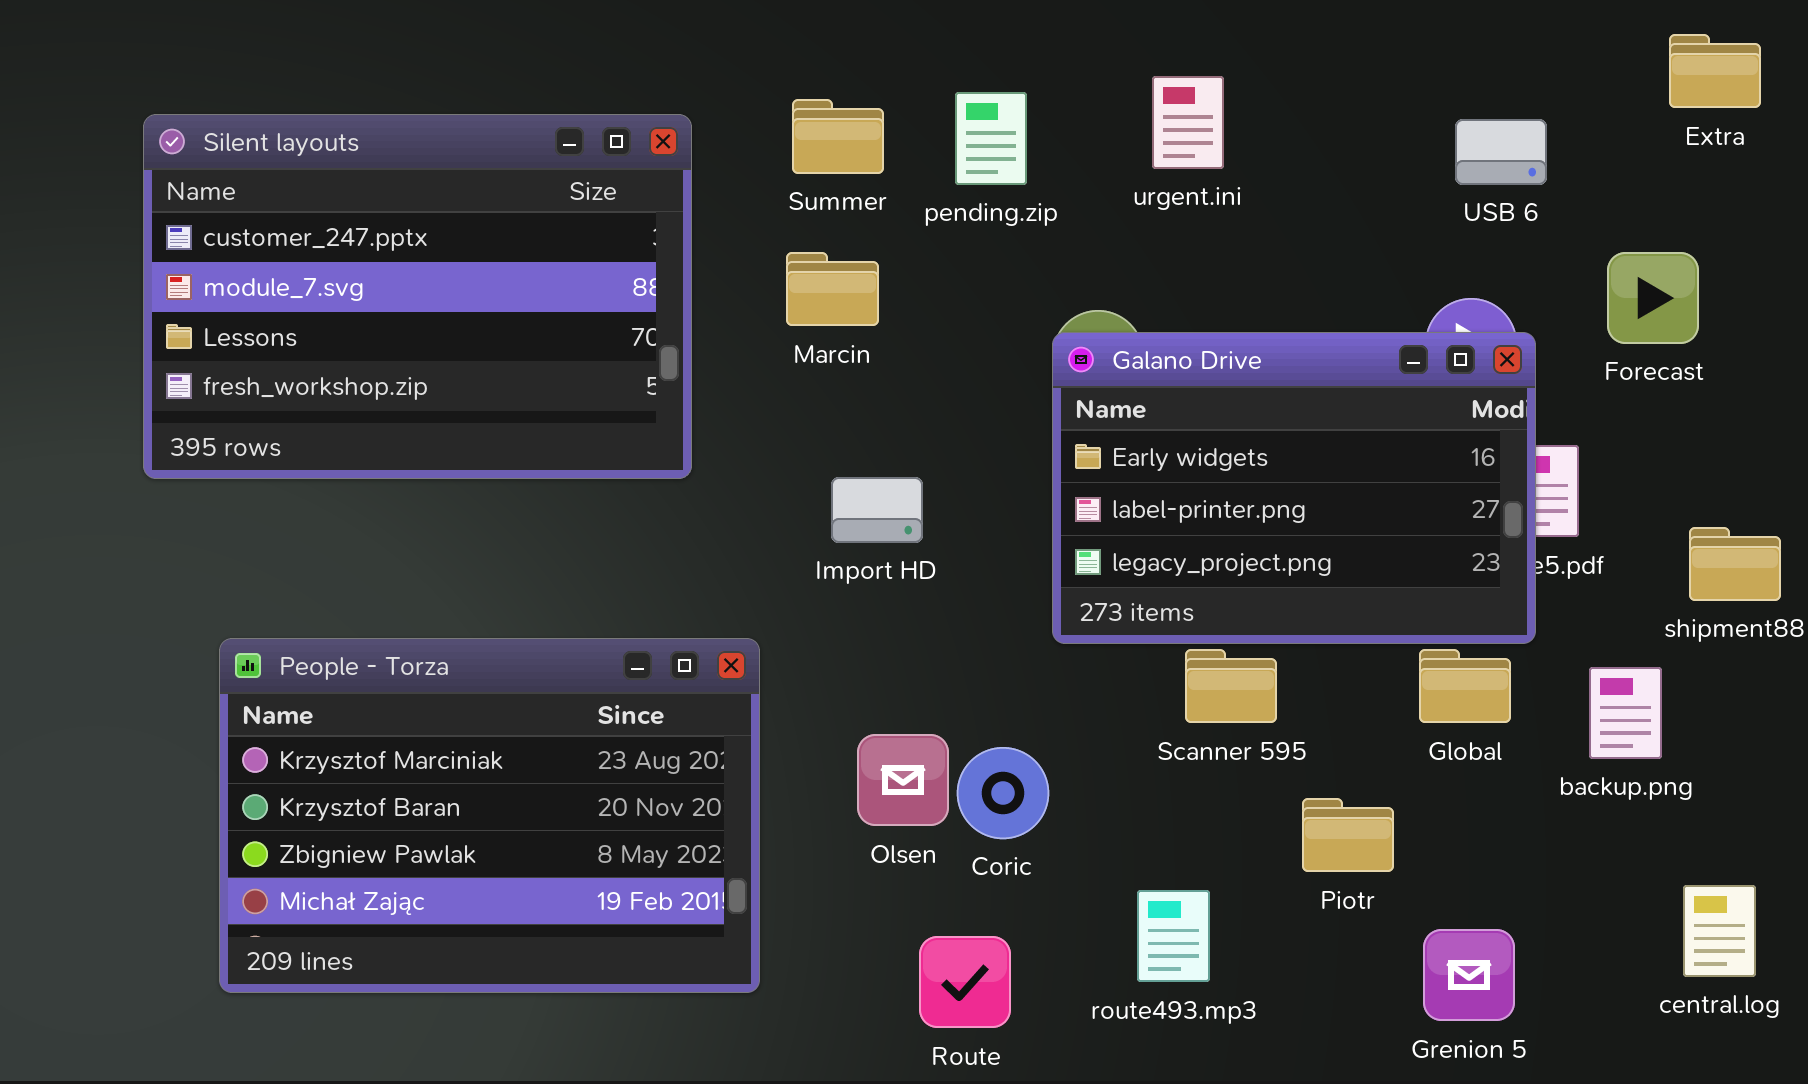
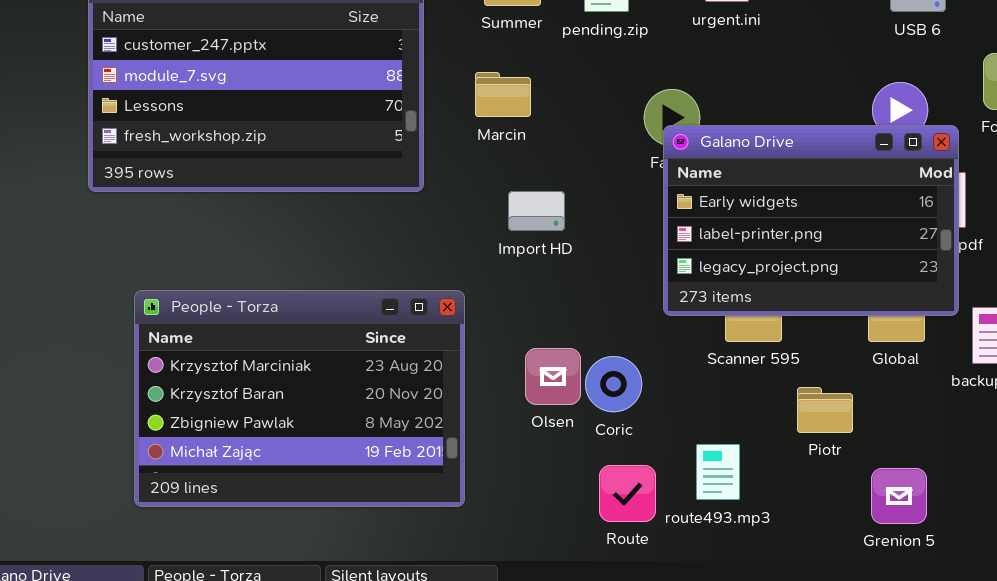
Marcin: [786,252,879,326] -> [475,72,531,117], moved
Galano Drive: [1052,332,1536,644] -> [663,125,959,316], moved
Route: [919,936,1011,1028] -> [599,465,656,522], moved

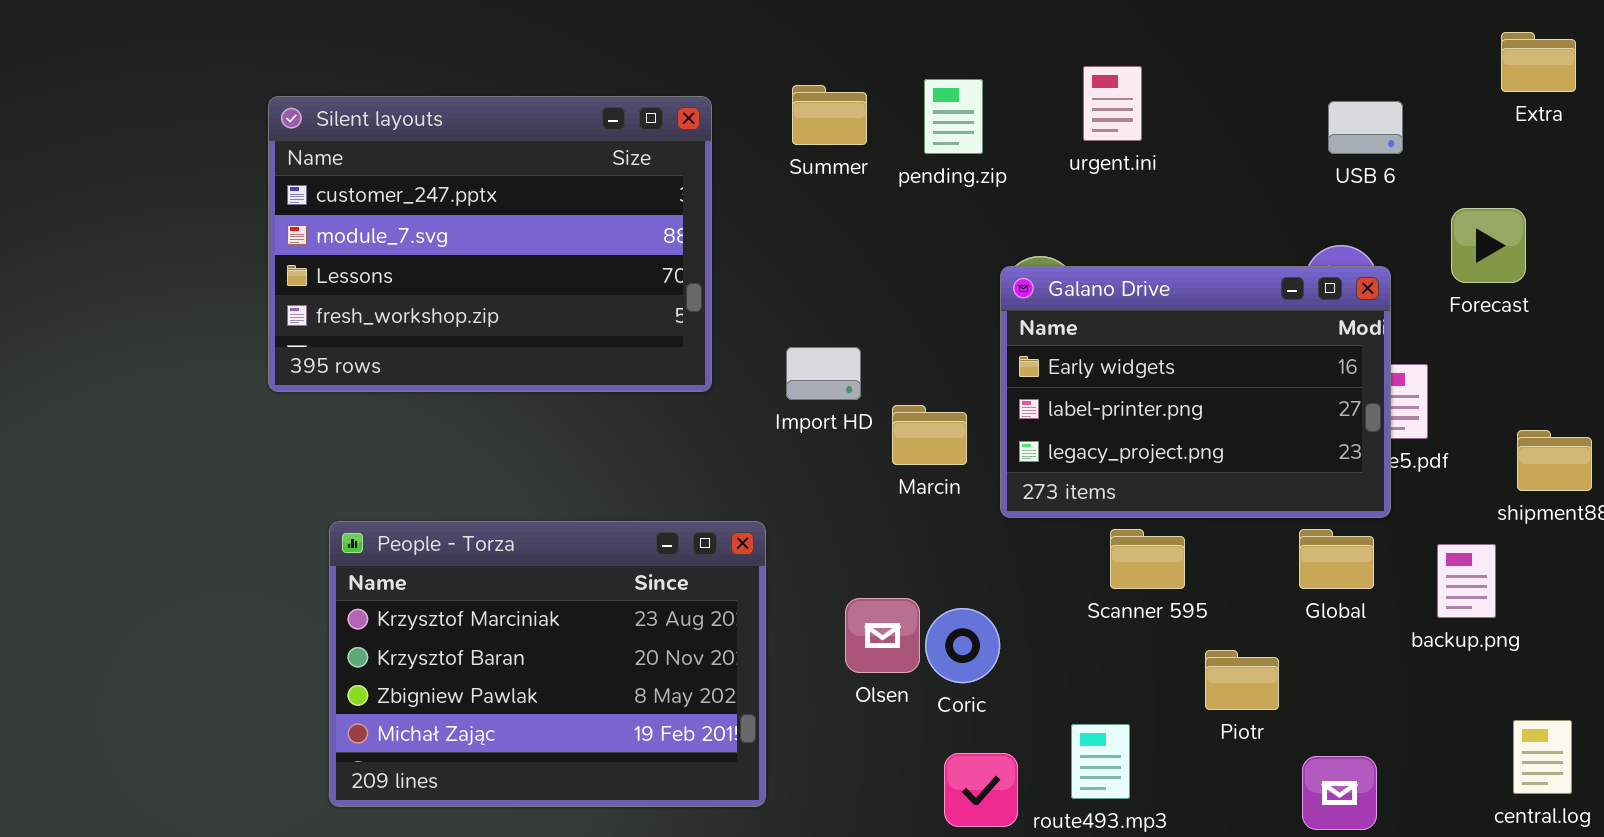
Marcin: [475,72,531,117] -> [892,405,967,465], moved
Galano Drive: [663,125,959,316] -> [1000,266,1391,518], moved
Import HD: [508,191,565,231] -> [786,347,861,400], moved

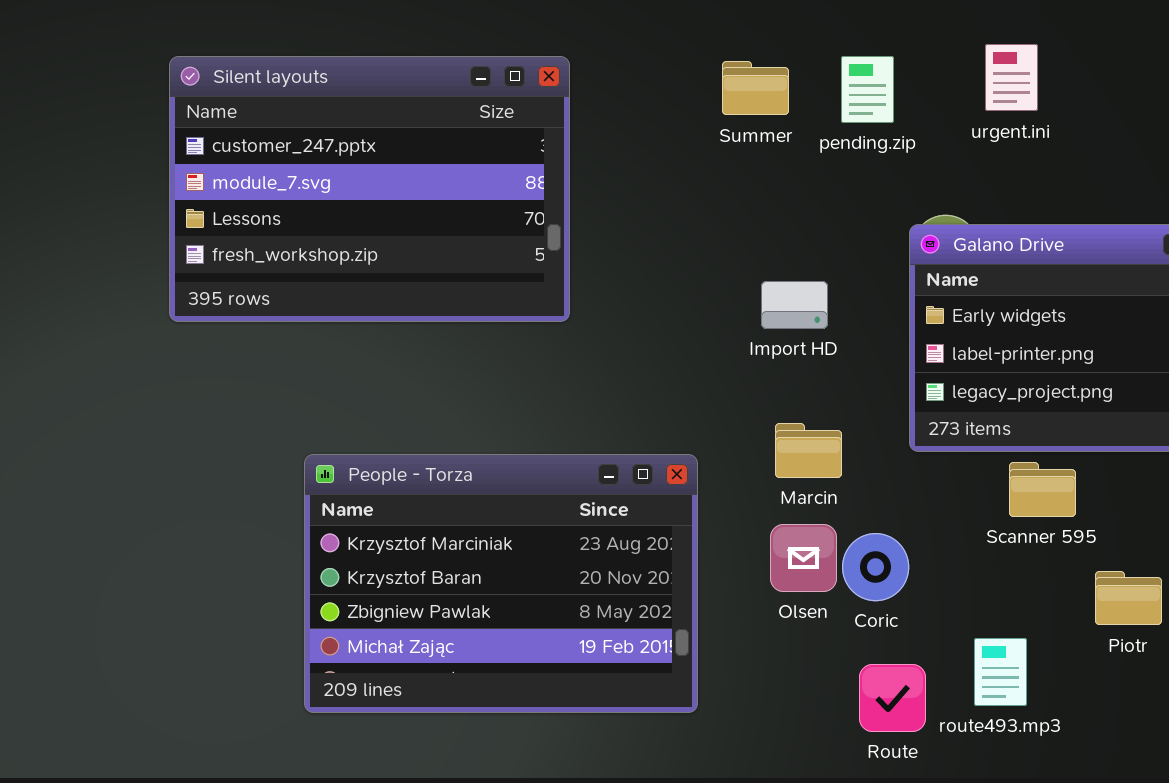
Silent layouts: [268,96,712,392] -> [169,56,570,322], moved
Import HD: [786,347,861,400] -> [761,281,828,329], moved
Marcin: [892,405,967,465] -> [775,423,842,478], moved

